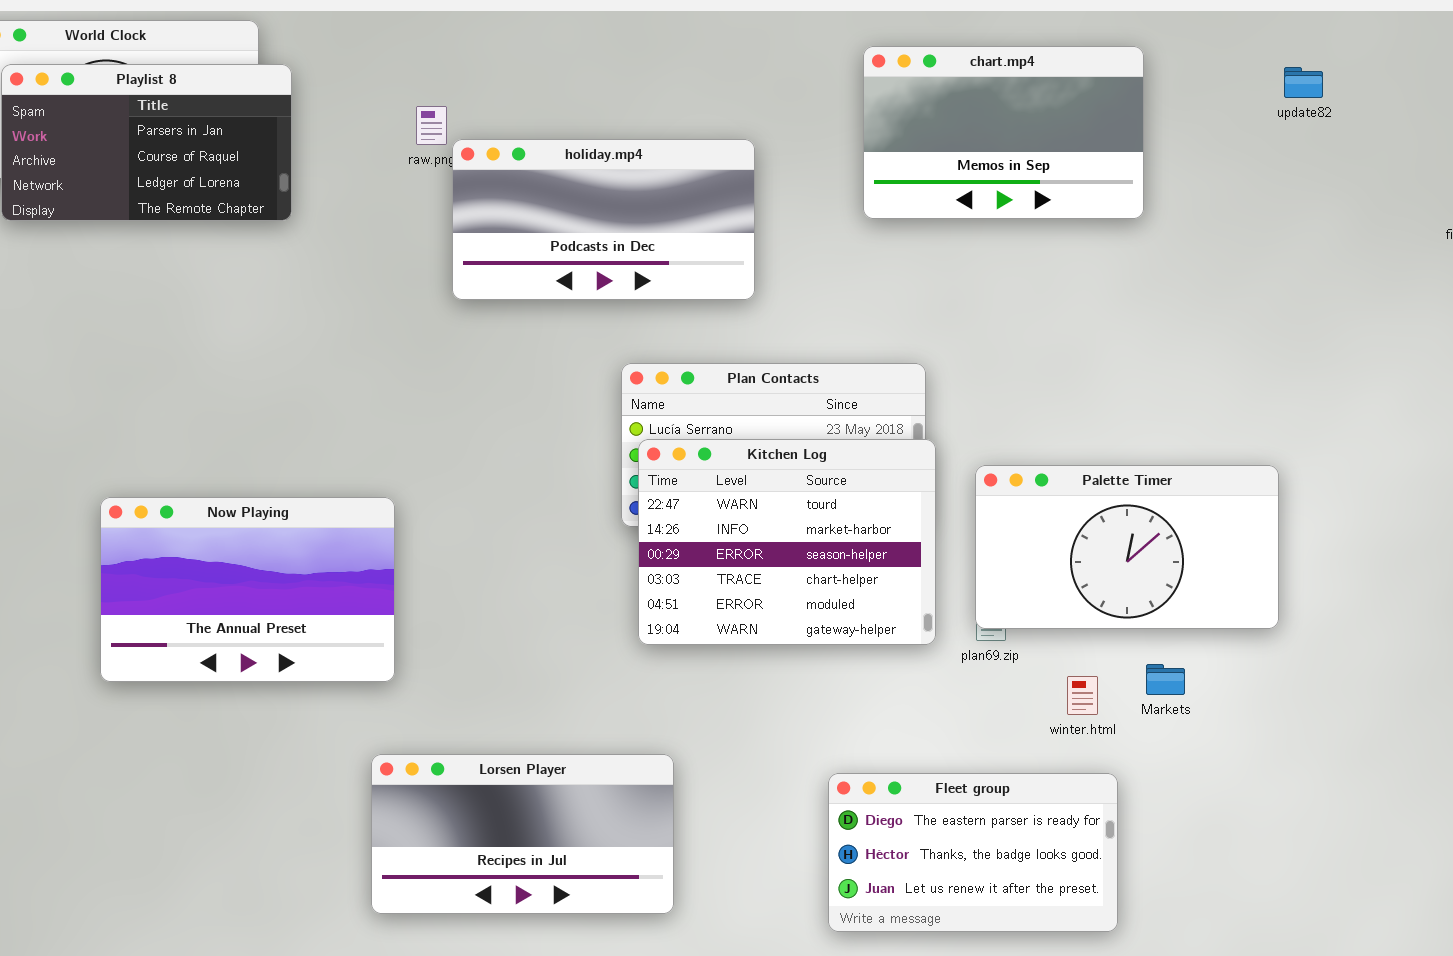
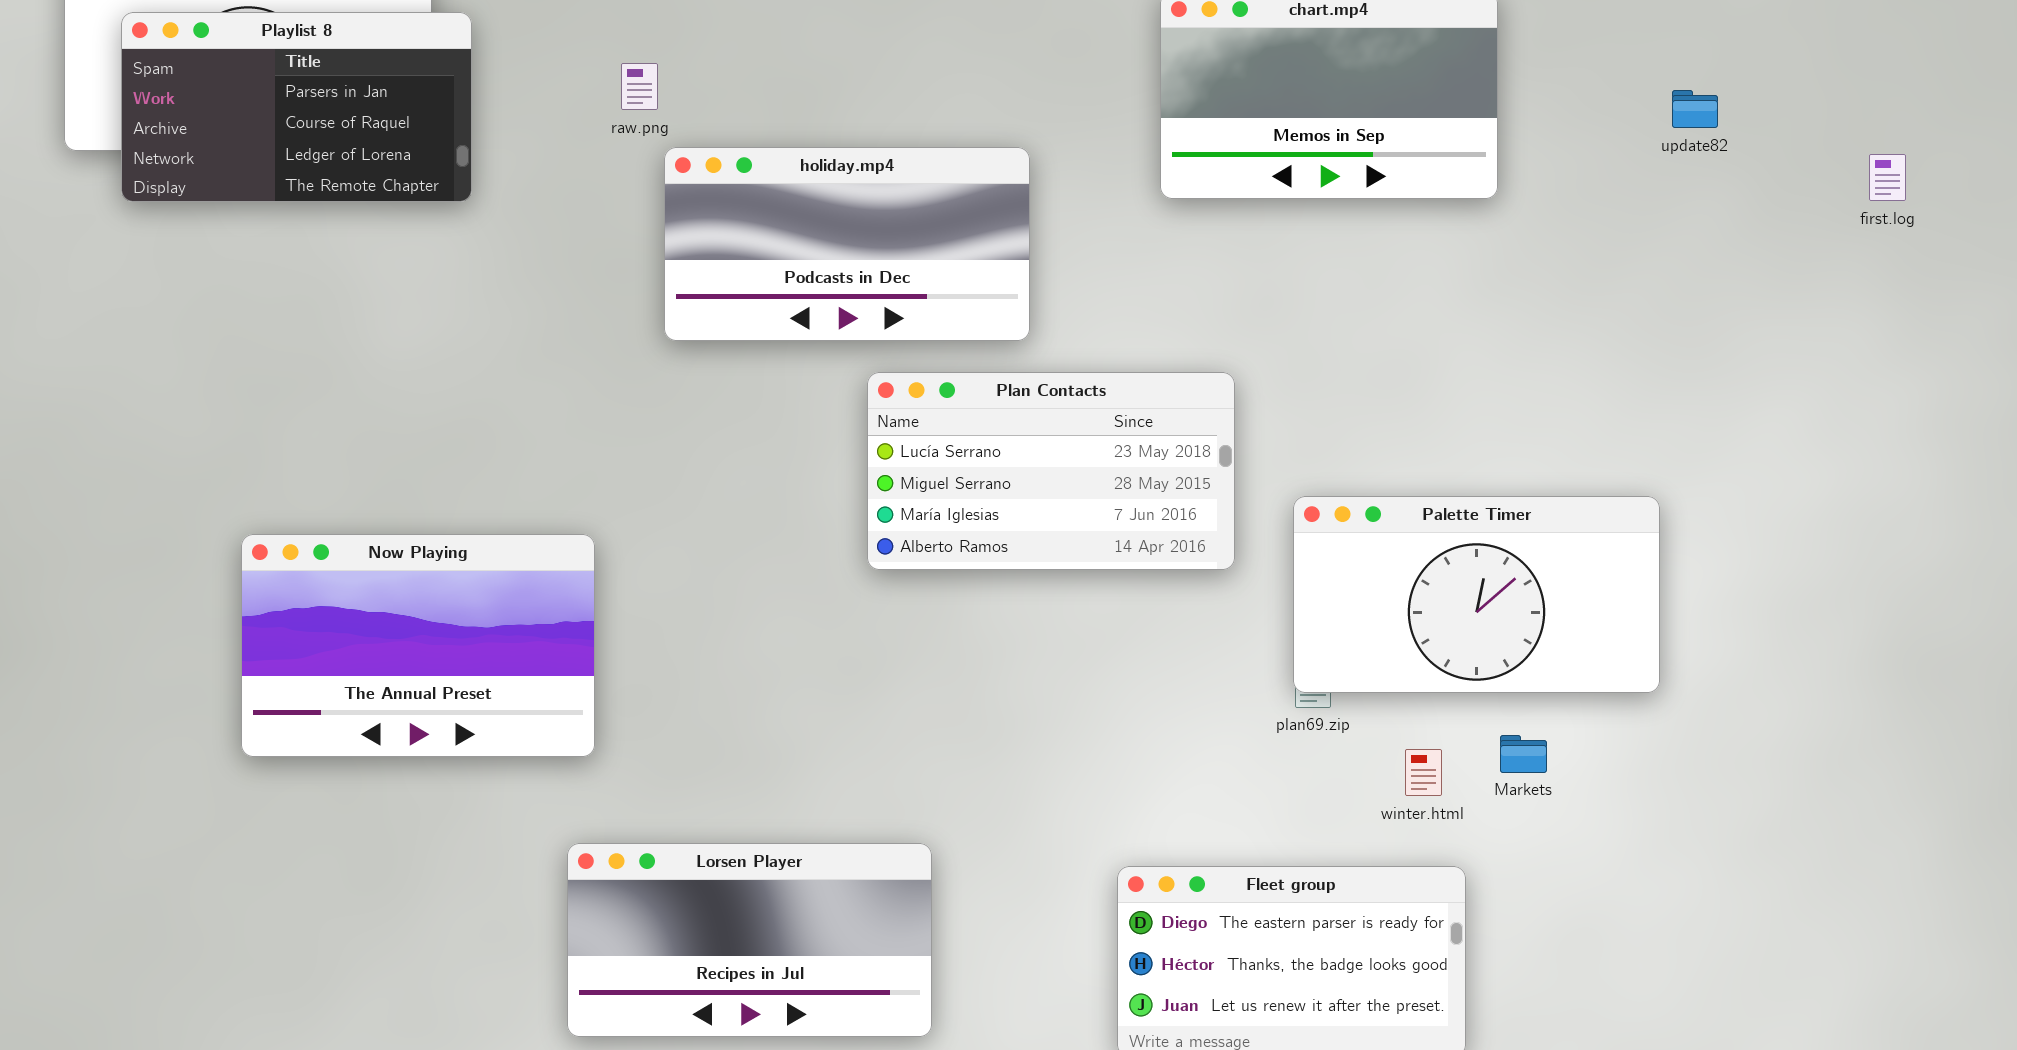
update82: [1284,67,1323,98] -> [1672,90,1718,128], moved
holiday.mp4: [452,139,755,300] -> [664,147,1030,341], moved
Kitchen Log: [638,439,936,645] -> none, closed

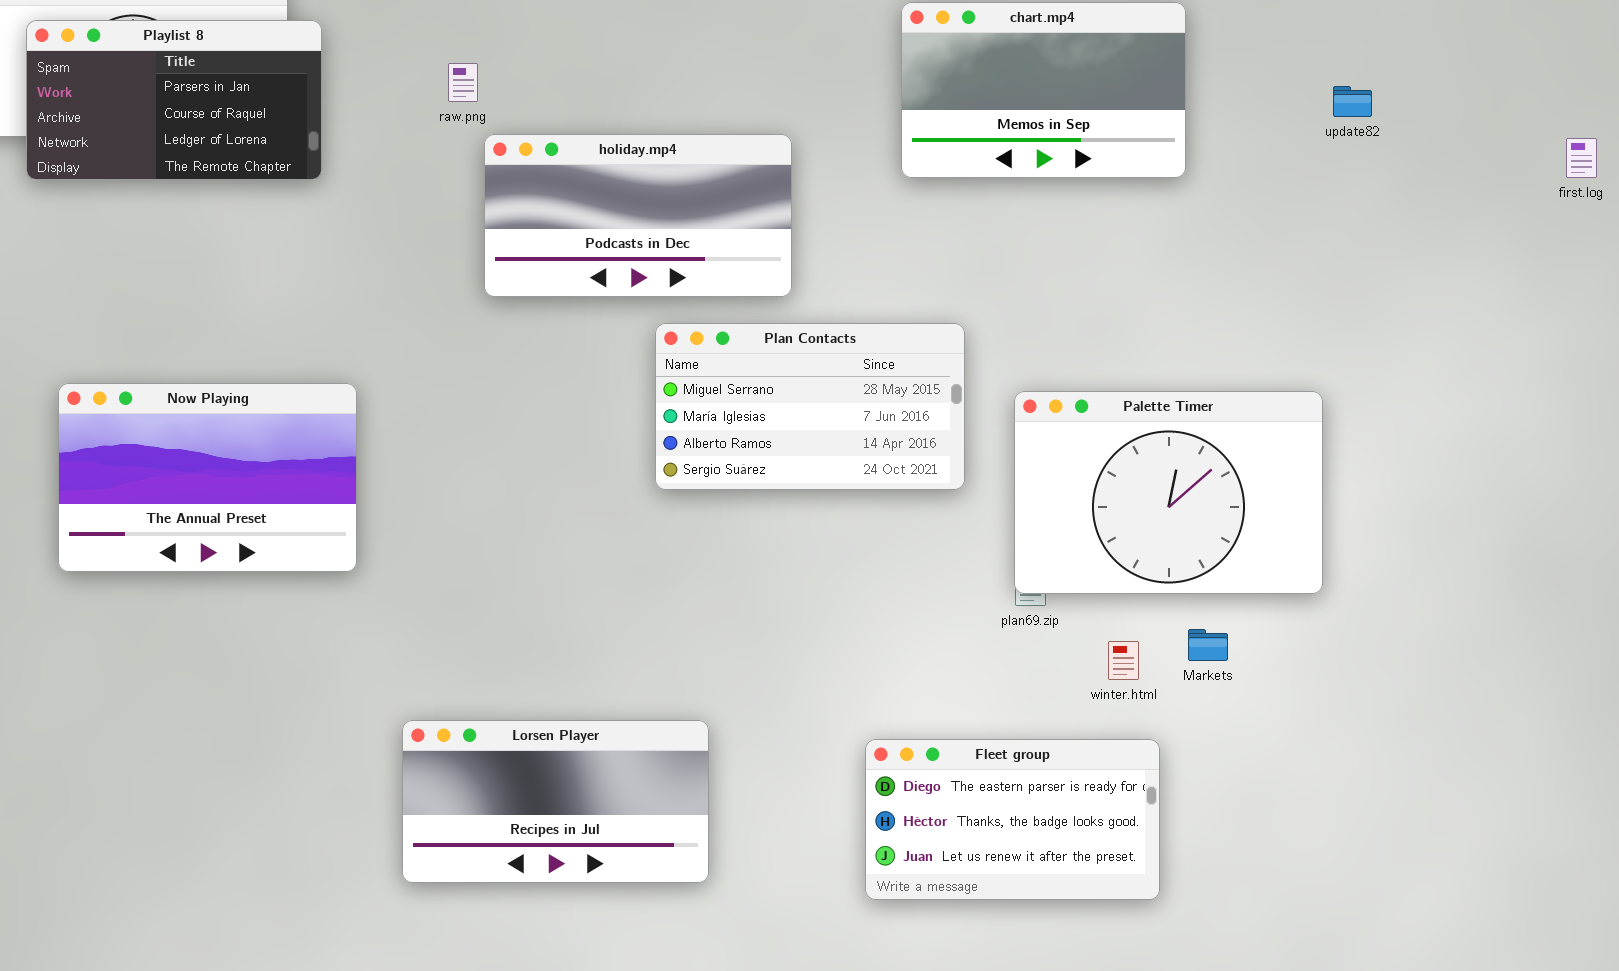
first.log: [1869,154,1906,201] -> [1566,138,1597,178], moved
Plan Contacts: [867,372,1235,570] -> [655,323,965,490], scrolled down 1 row
Palette Timer: [1293,496,1660,693] -> [1014,391,1323,594], resized
Now Playing: [241,534,595,757] -> [58,383,357,572], moved

